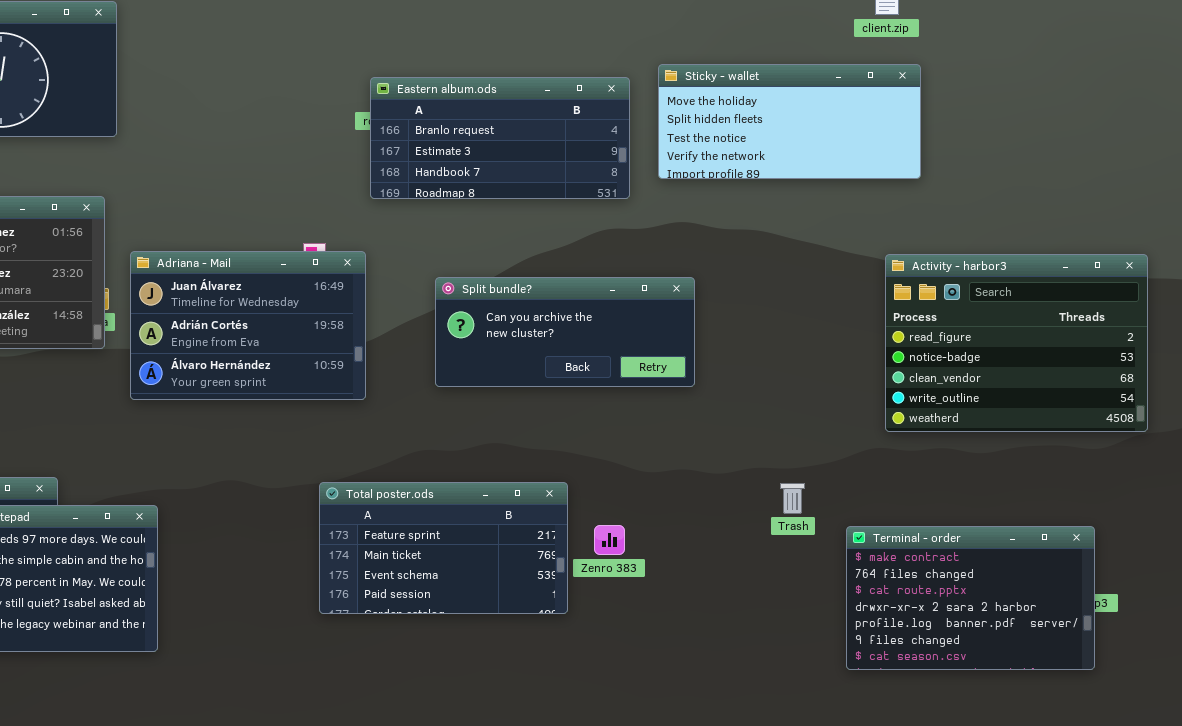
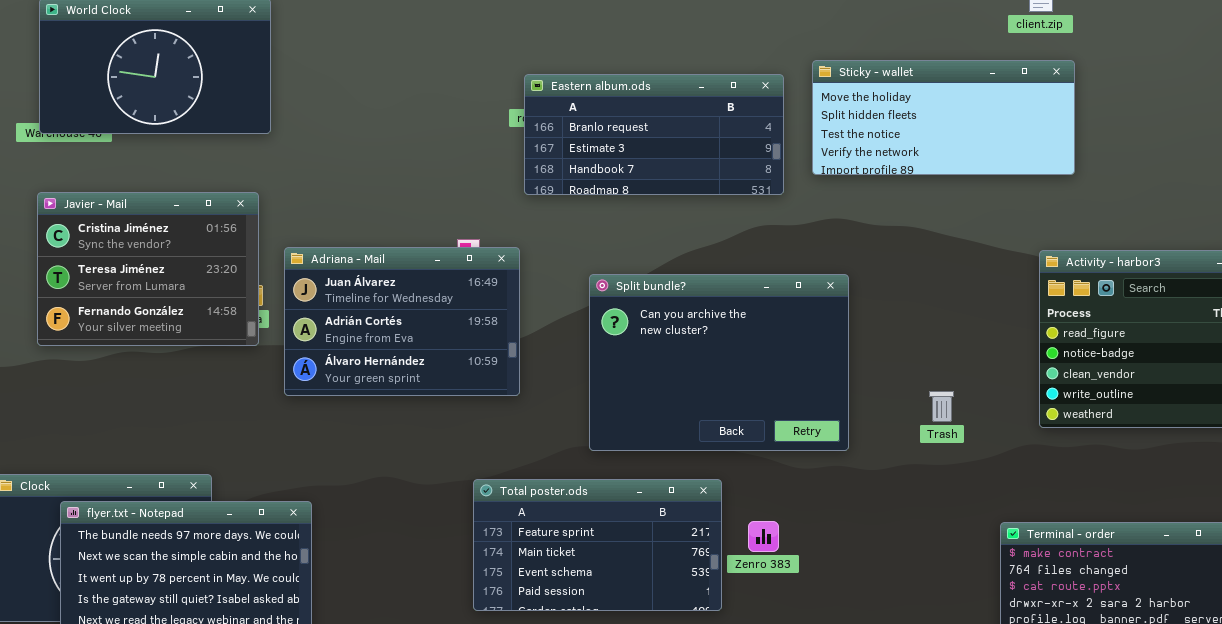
Split bundle?: [435,277,695,387] -> [589,274,849,451], resized
Trash: [780,483,805,514] -> [929,391,954,422], moved

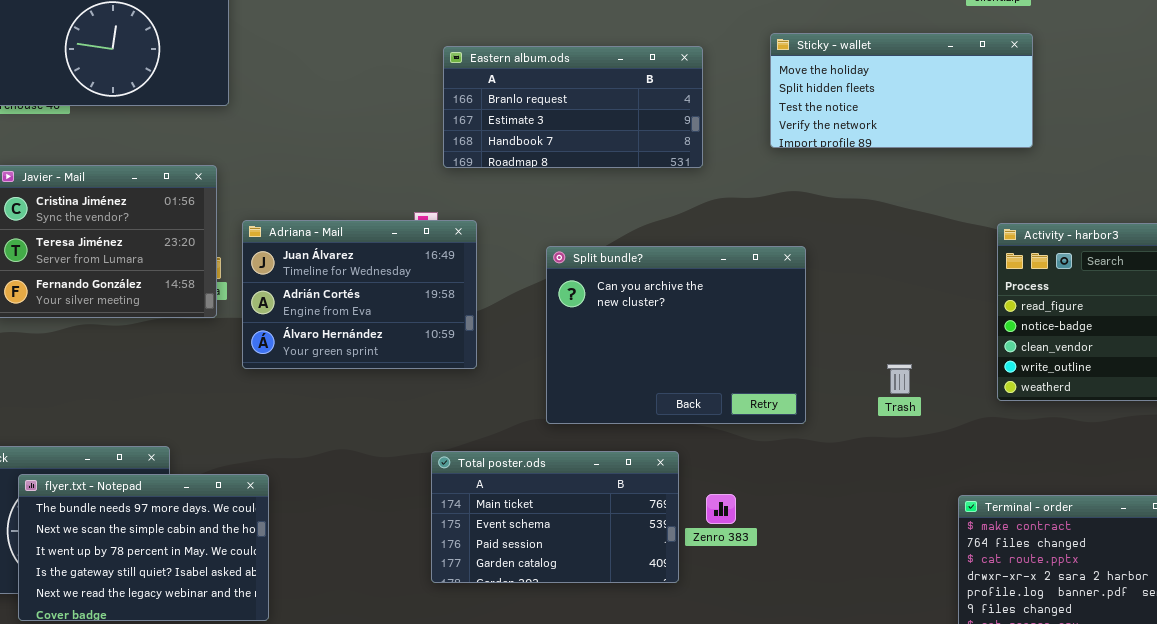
Eastern album.ods: [524,74,784,195] -> [443,46,703,168], moved
Total poster.ods: [473,479,722,611] -> [431,451,679,583], scrolled down 1 row

